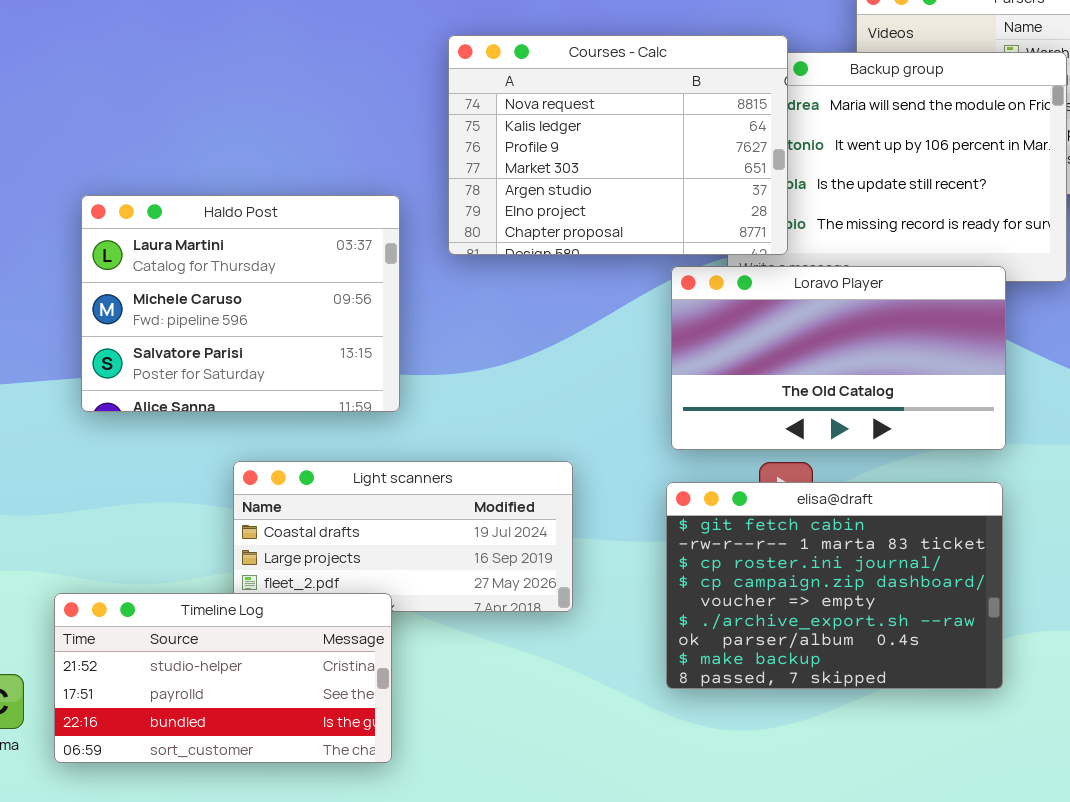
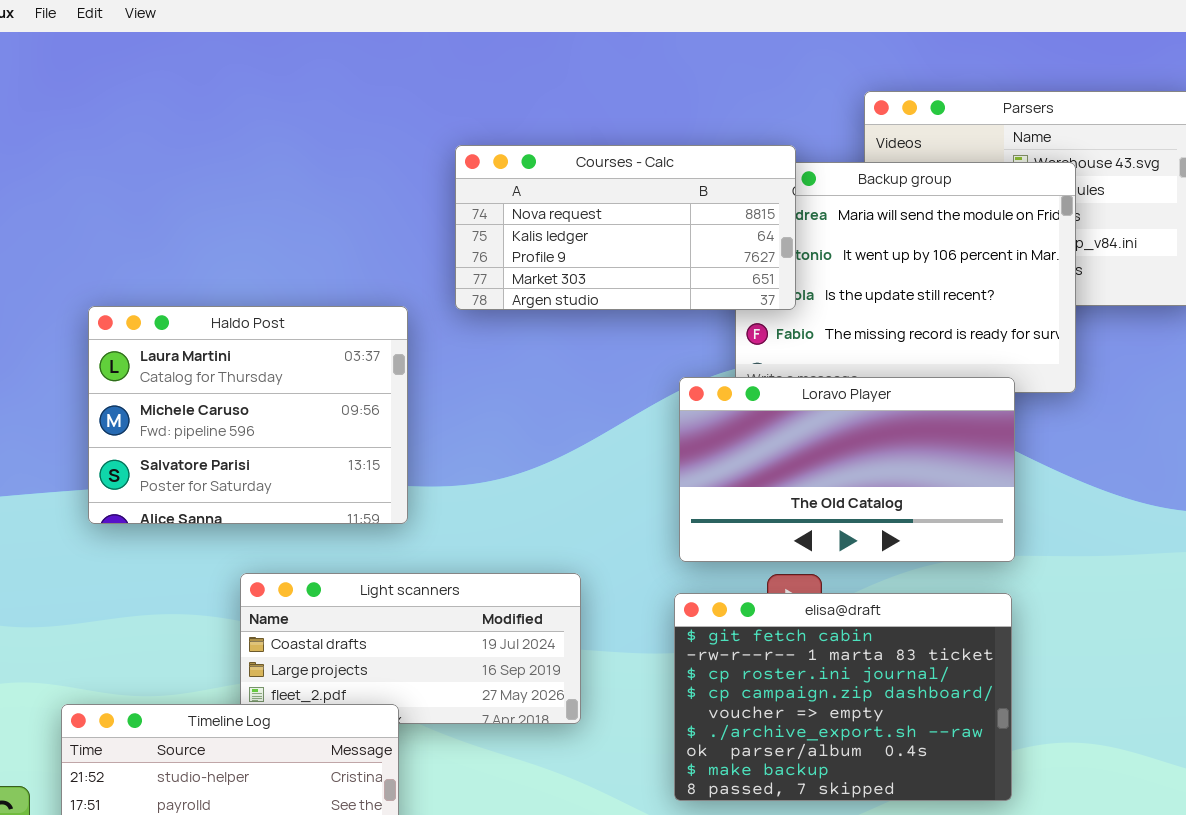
Courses - Calc: [448,35,788,255] -> [455,145,796,310], resized

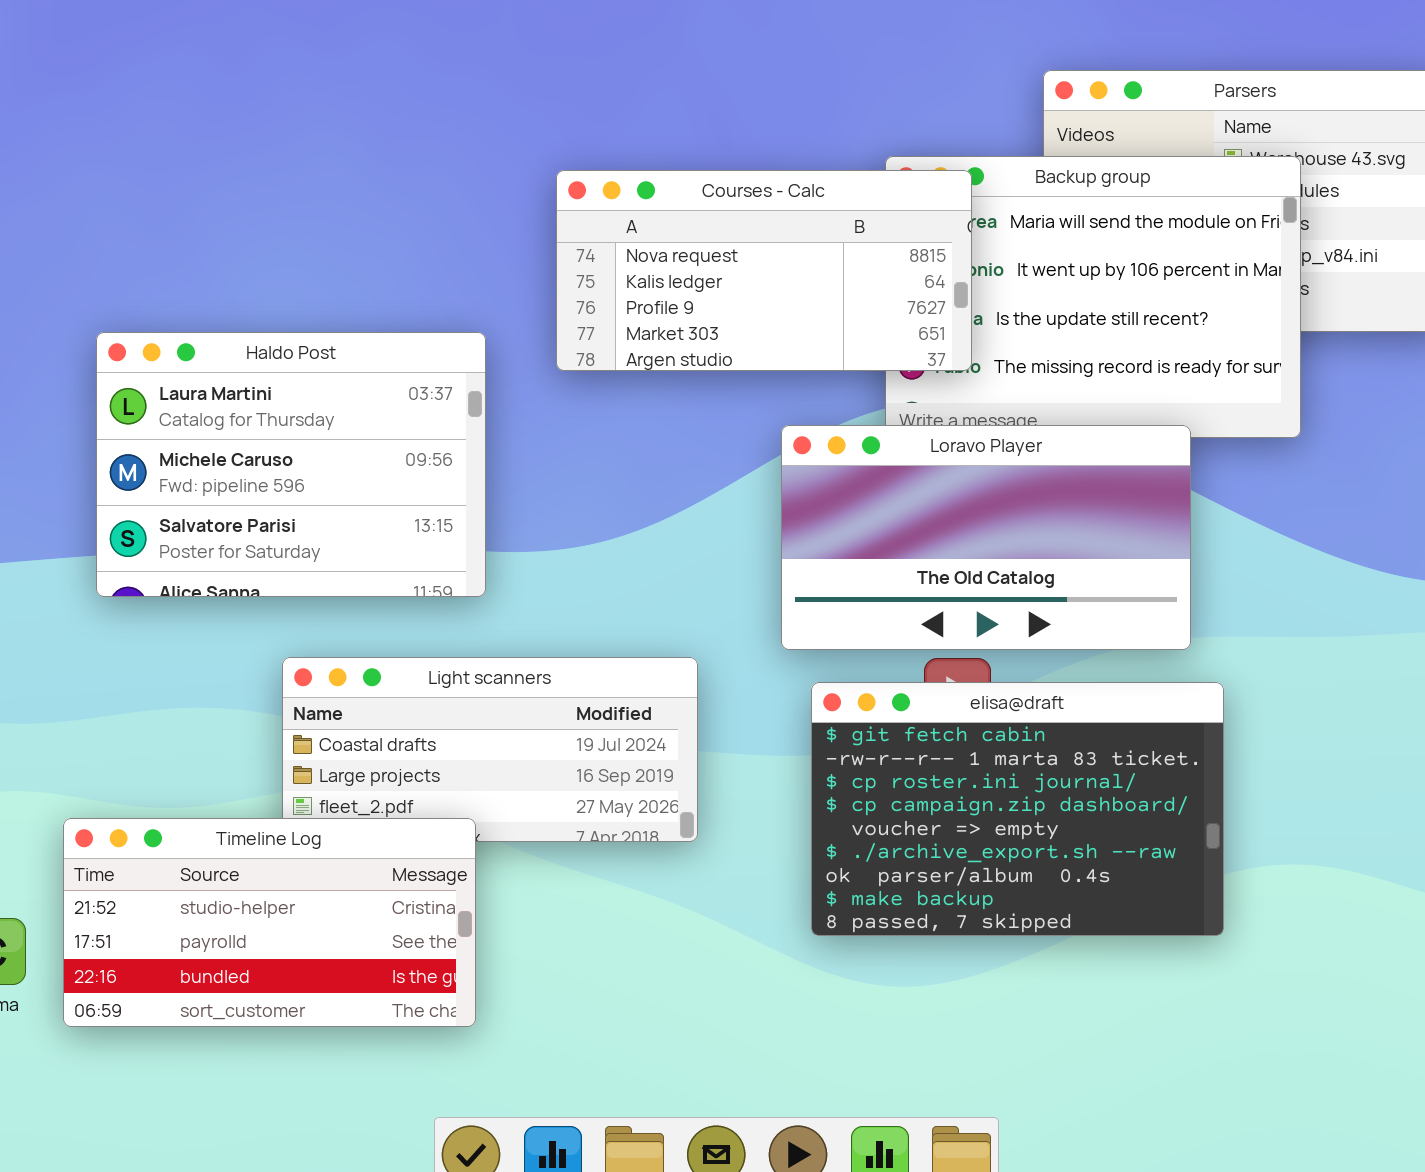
Courses - Calc: [455,145,796,310] -> [556,170,972,371], moved
Loravo Player: [679,377,1015,562] -> [781,425,1191,650], moved

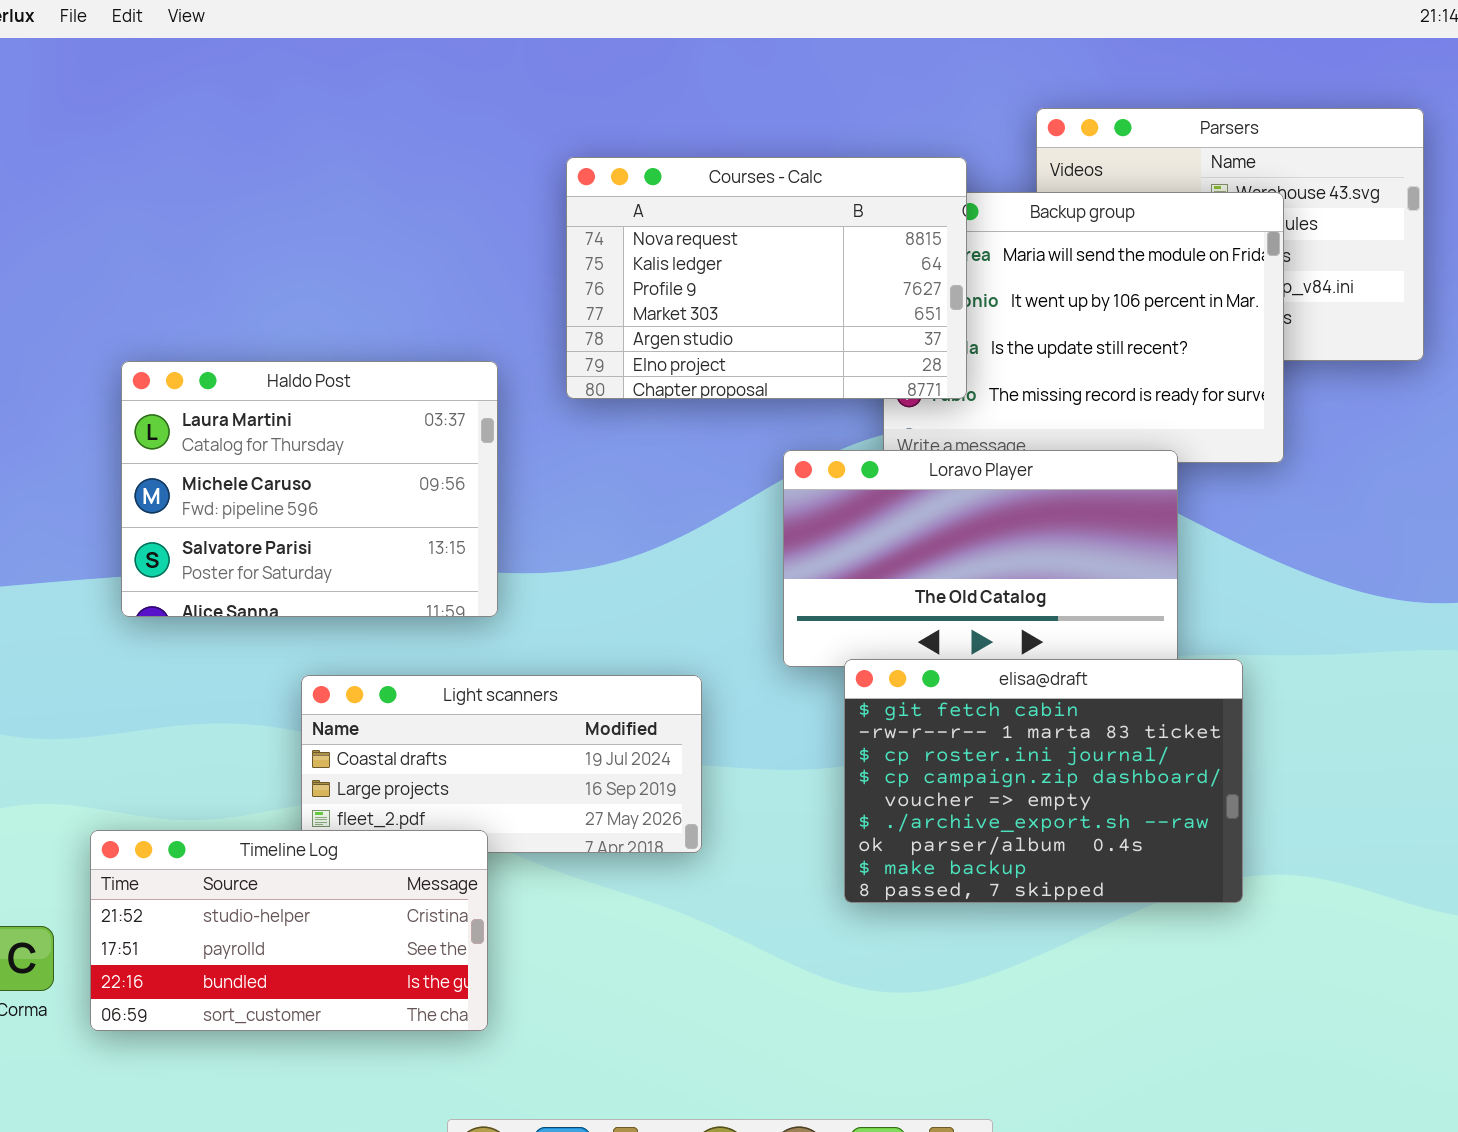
Courses - Calc: [556,170,972,371] -> [566,157,967,399], resized
elisa@draft: [811,682,1224,936] -> [844,659,1243,903], moved

